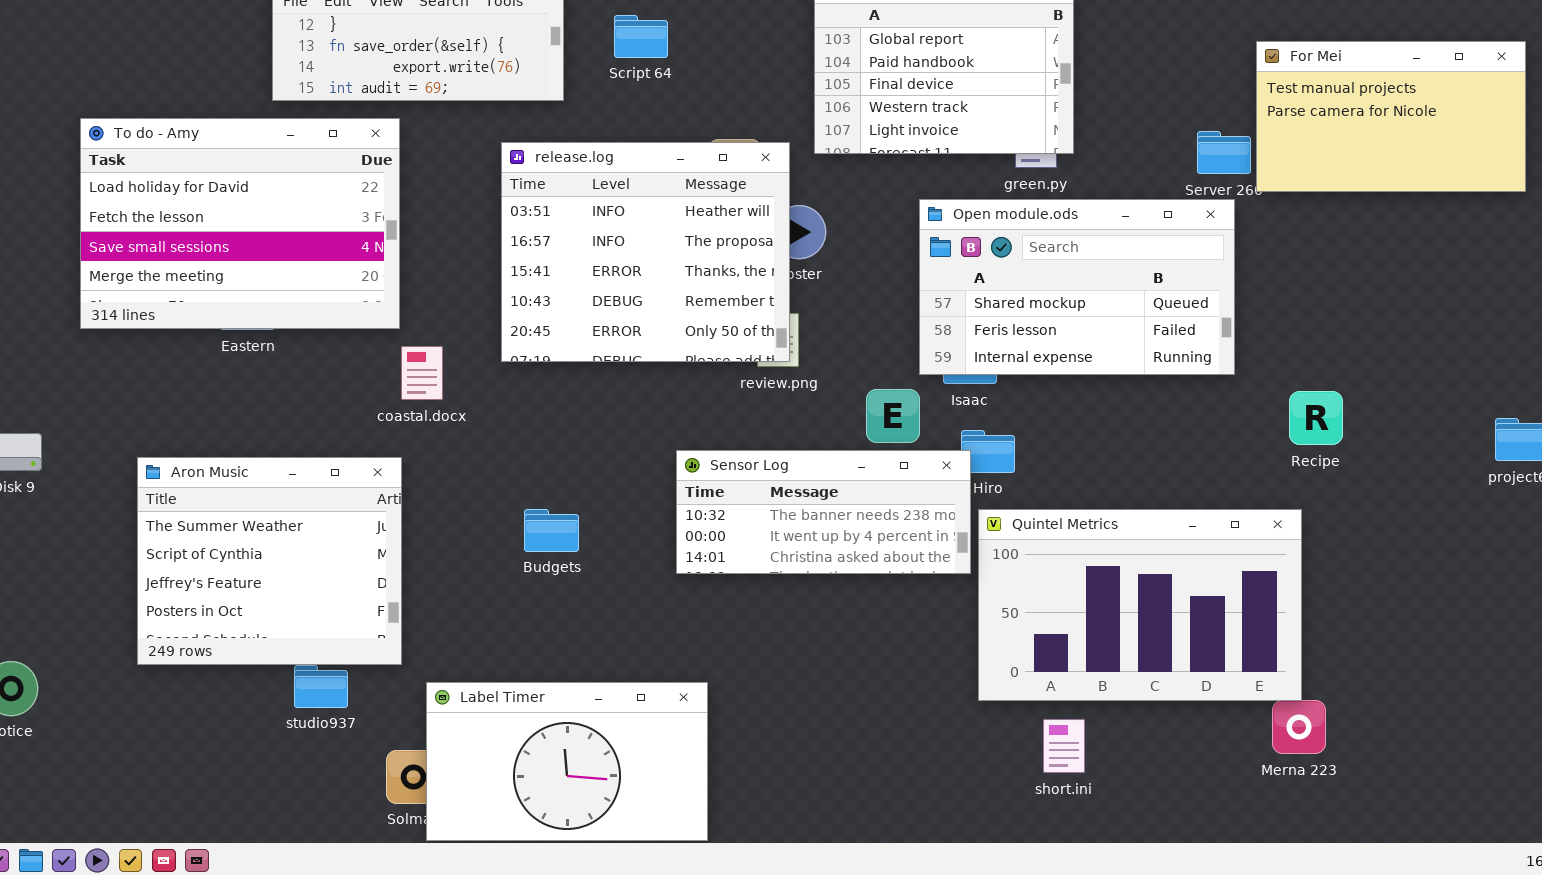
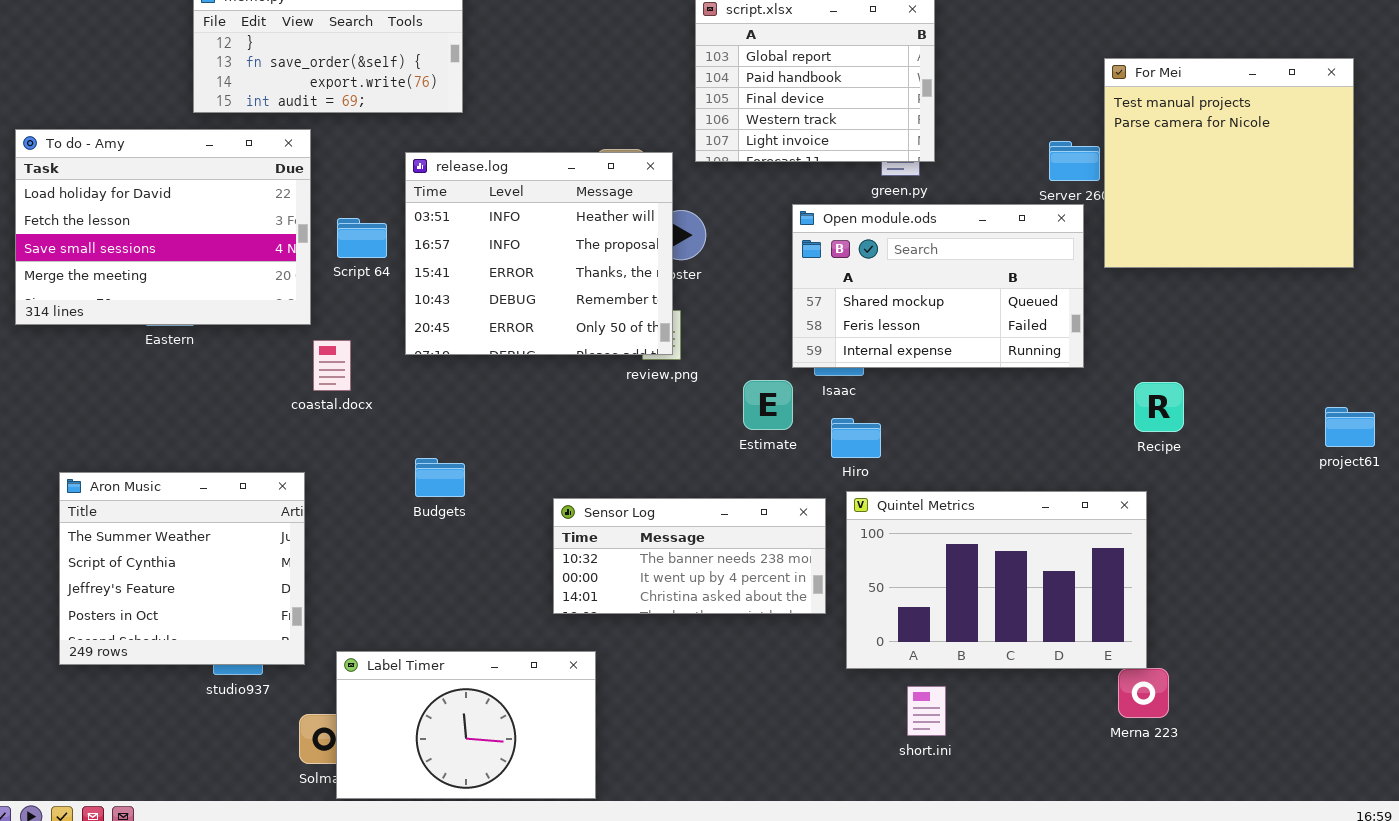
Script 64: [614,15,668,58] -> [337,218,387,258], moved
For Mei: [1256,41,1526,192] -> [1104,58,1354,268], resized
Sensor Log: [676,450,971,574] -> [553,498,826,614], moved
Aron Music: [137,457,402,665] -> [59,472,305,665], moved
Budgets: [524,509,579,552] -> [415,458,465,497], moved

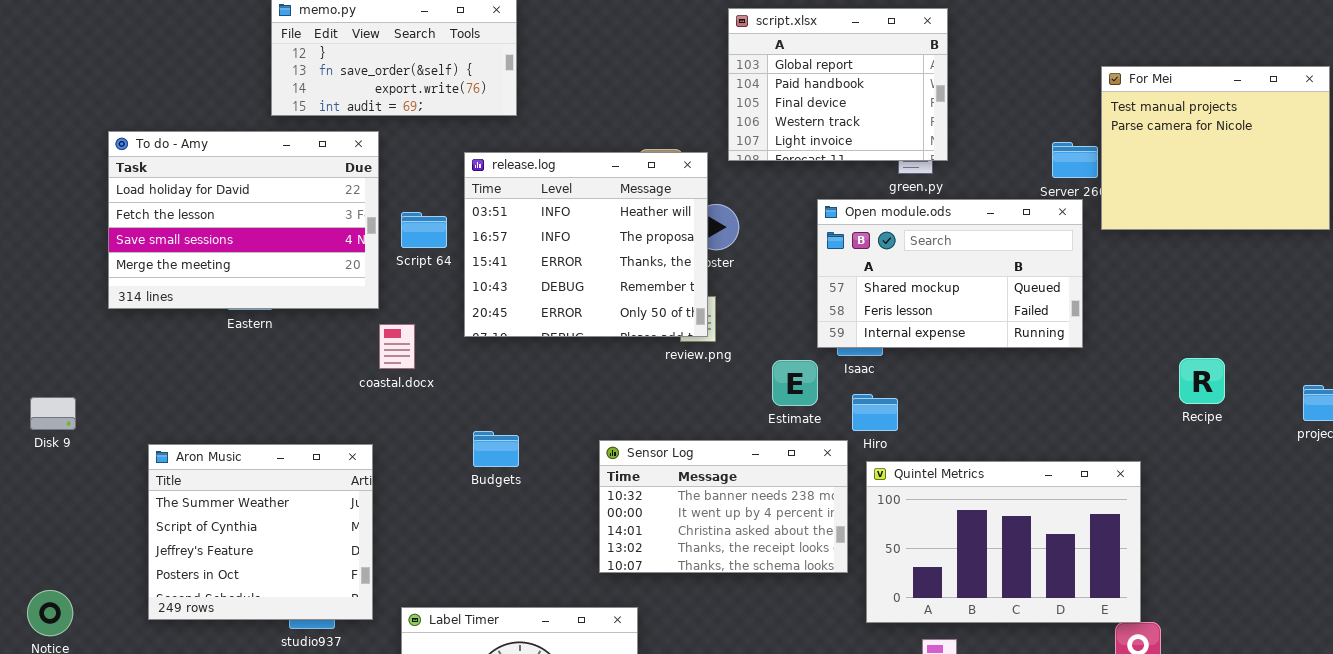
For Mei: [1104,58,1354,268] -> [1101,66,1330,230], resized
Recipe: [1134,382,1184,432] -> [1179,358,1225,404], moved
Sensor Log: [553,498,826,614] -> [599,440,848,573], resized

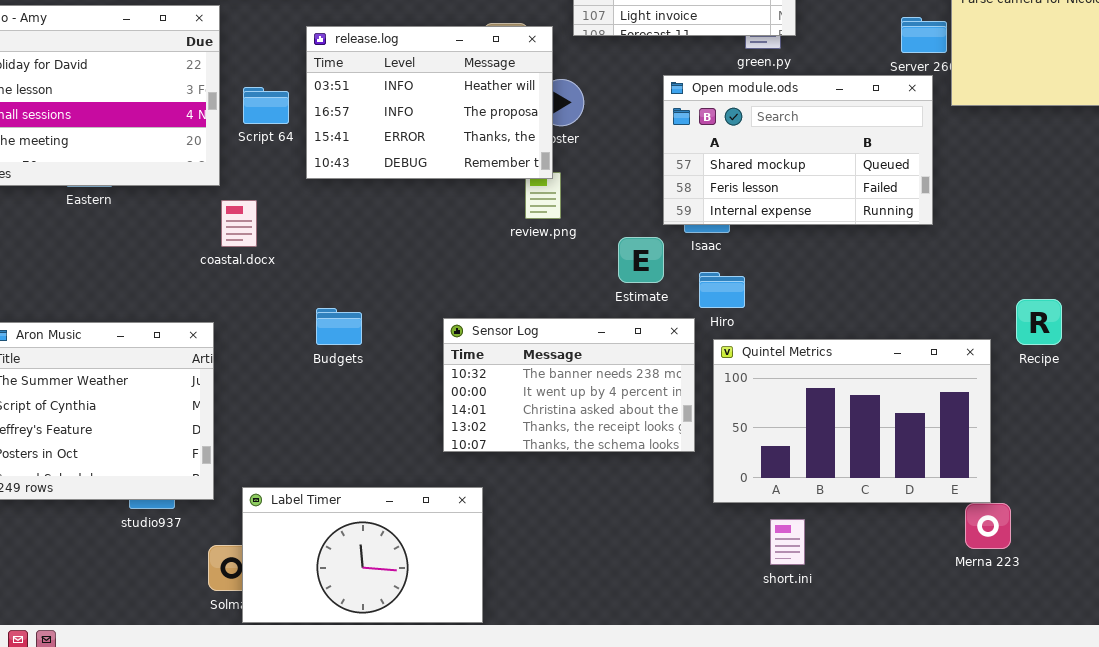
release.log: [464,152,708,337] -> [306,26,553,179], resized
Recipe: [1179,358,1225,404] -> [1016,299,1062,345], moved

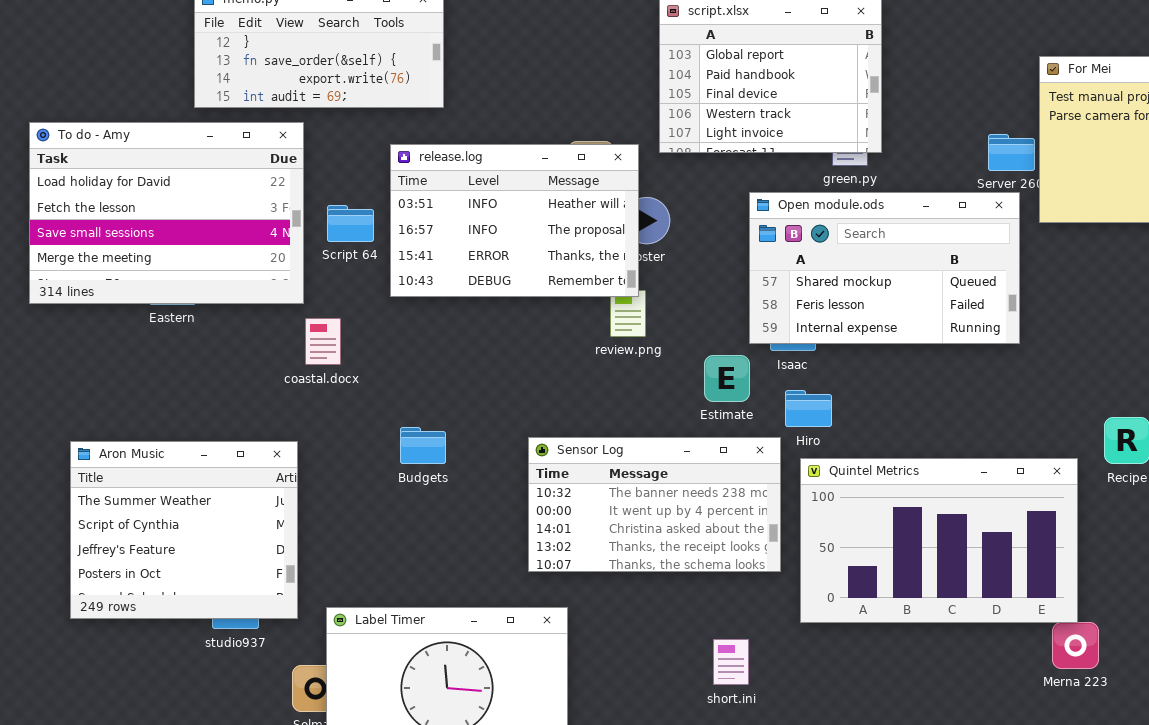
short.ini: [770,519,805,565] -> [713,639,749,685], moved

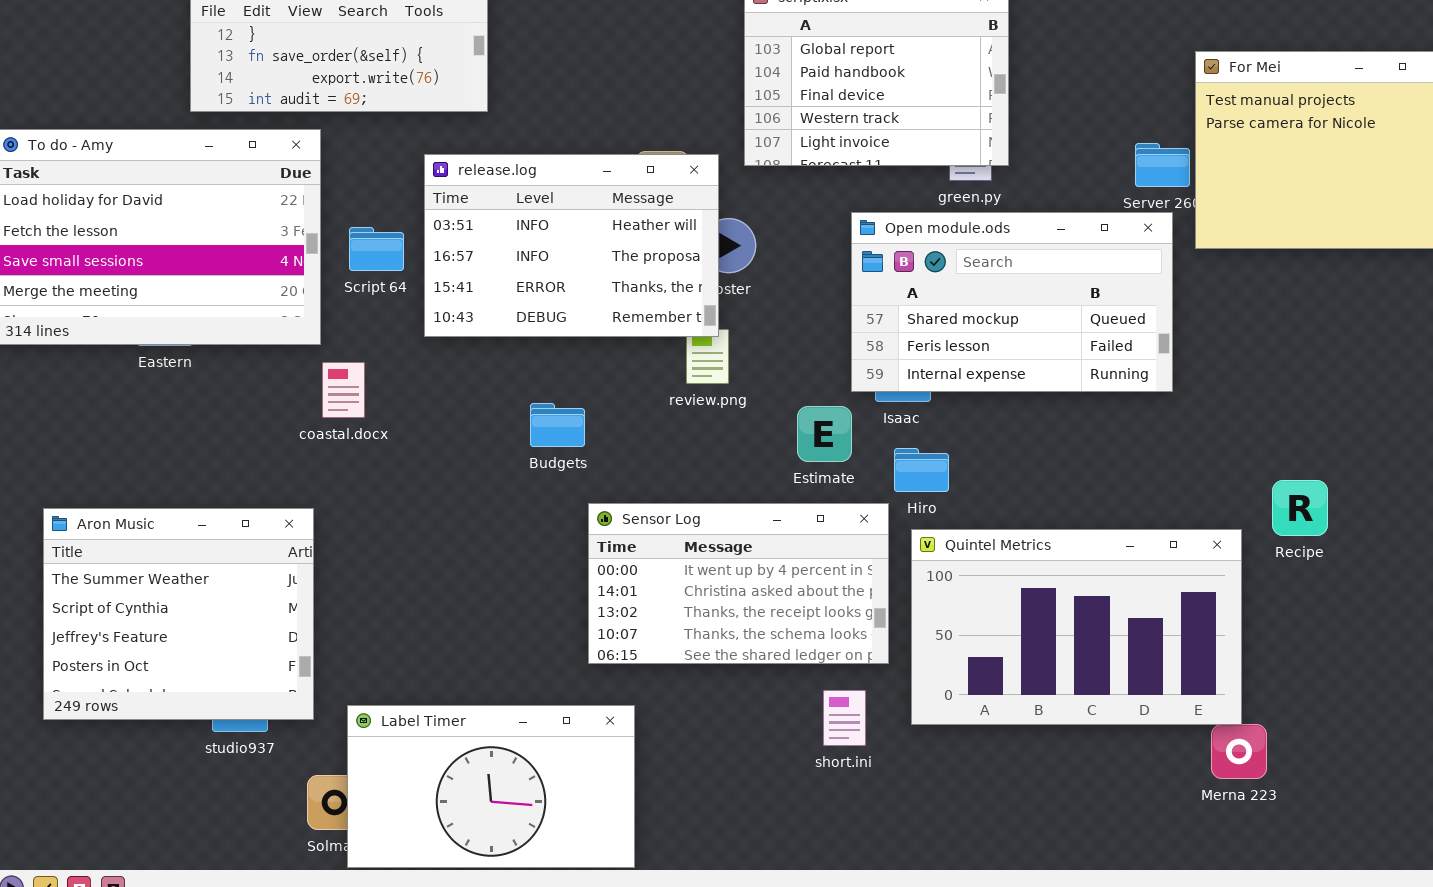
Budgets: [400,427,446,464] -> [530,403,585,447], moved
Sensor Log: [528,437,781,572] -> [588,503,889,664], scrolled down 1 row
short.ini: [713,639,749,685] -> [823,690,866,746], moved

